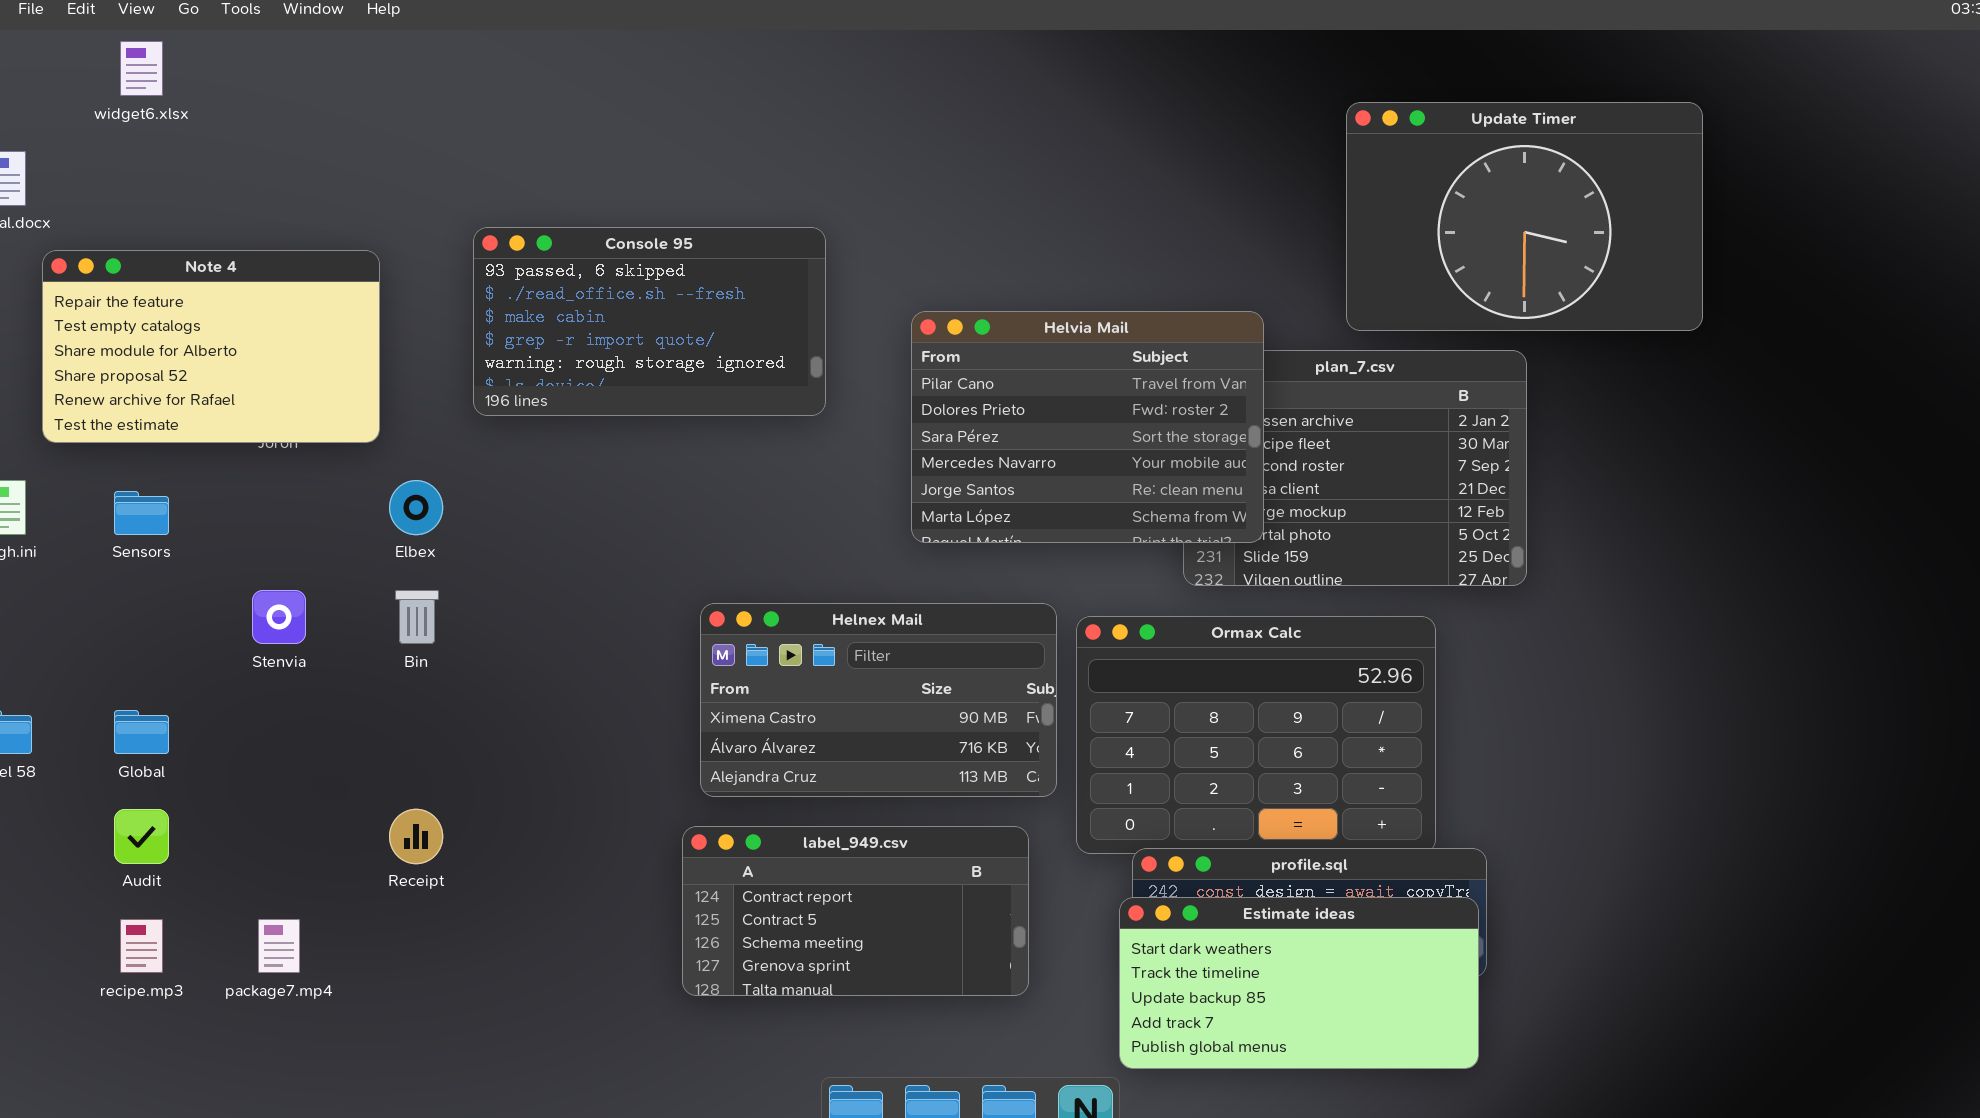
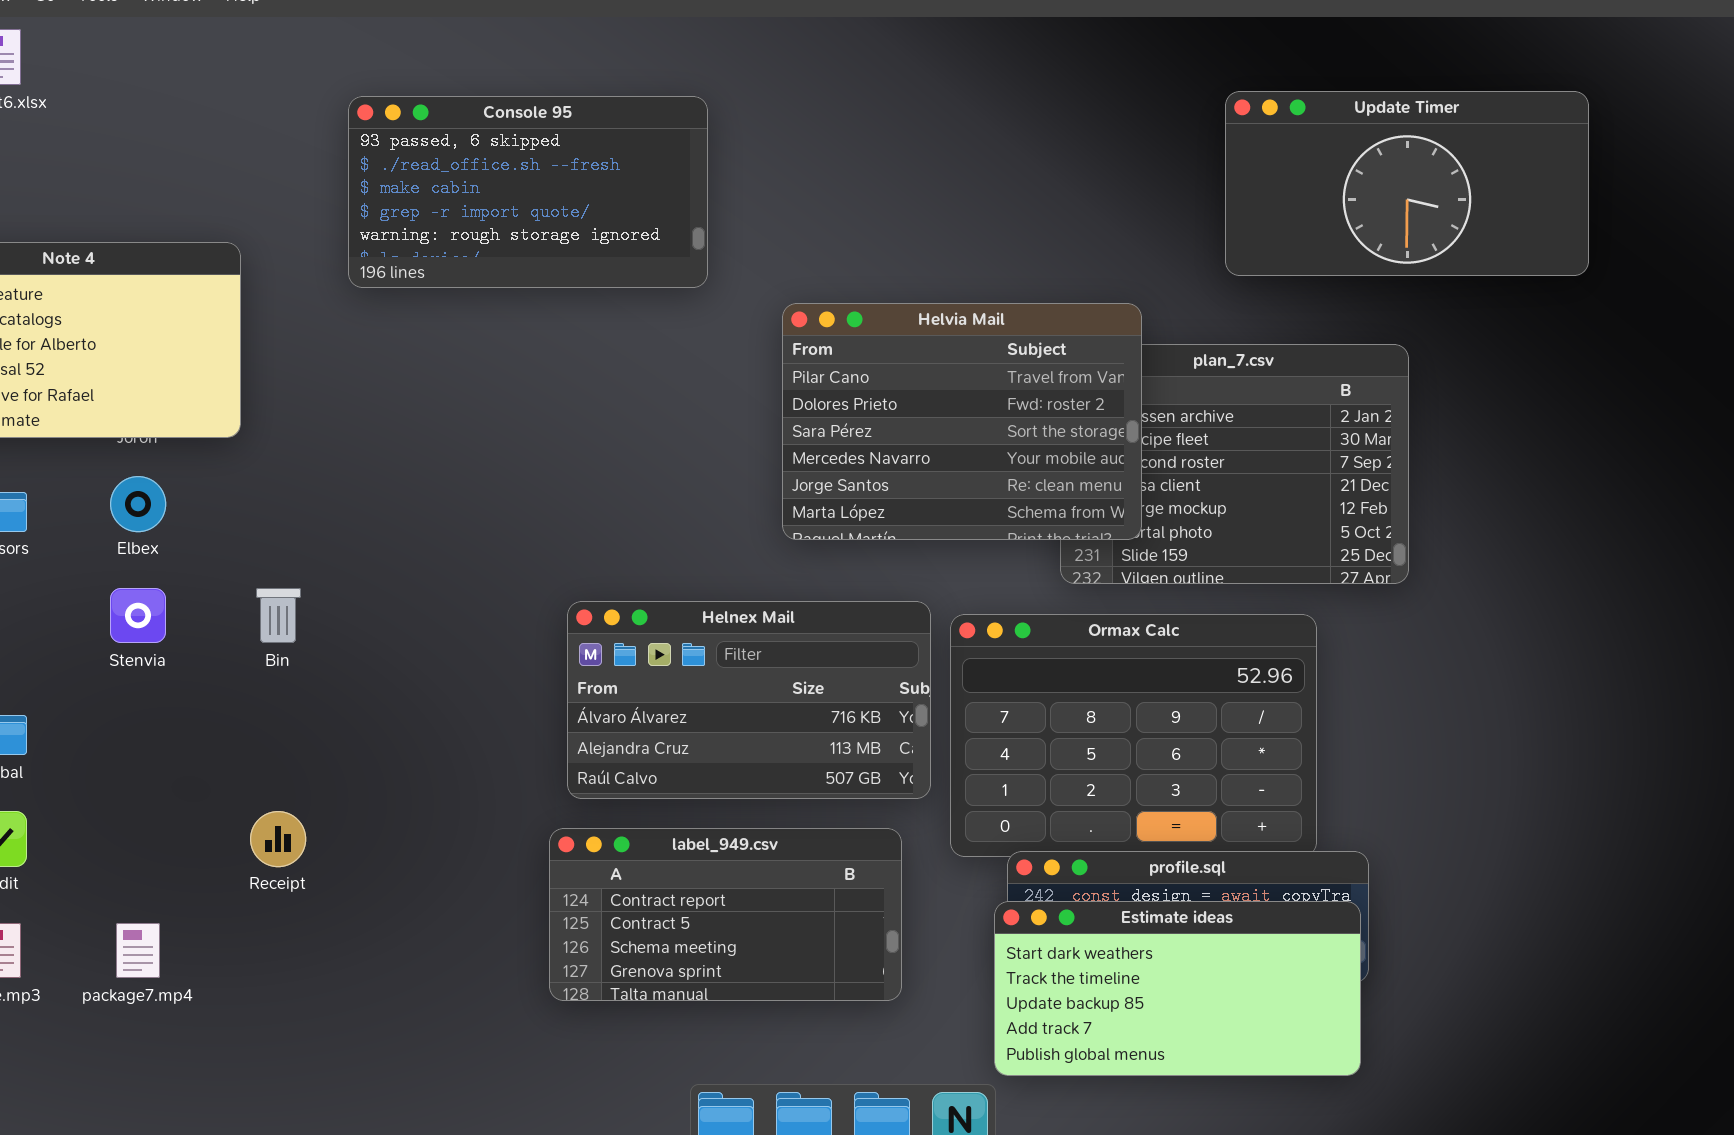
Update Timer: [1346,102,1703,331] -> [1225,91,1589,276], resized
Console 95: [473,227,826,416] -> [348,96,708,288], moved
Elbex: [389,480,443,535] -> [110,476,166,532], moved
Helnex Mail: [700,603,1057,797] -> [567,601,931,799], scrolled down 1 row

